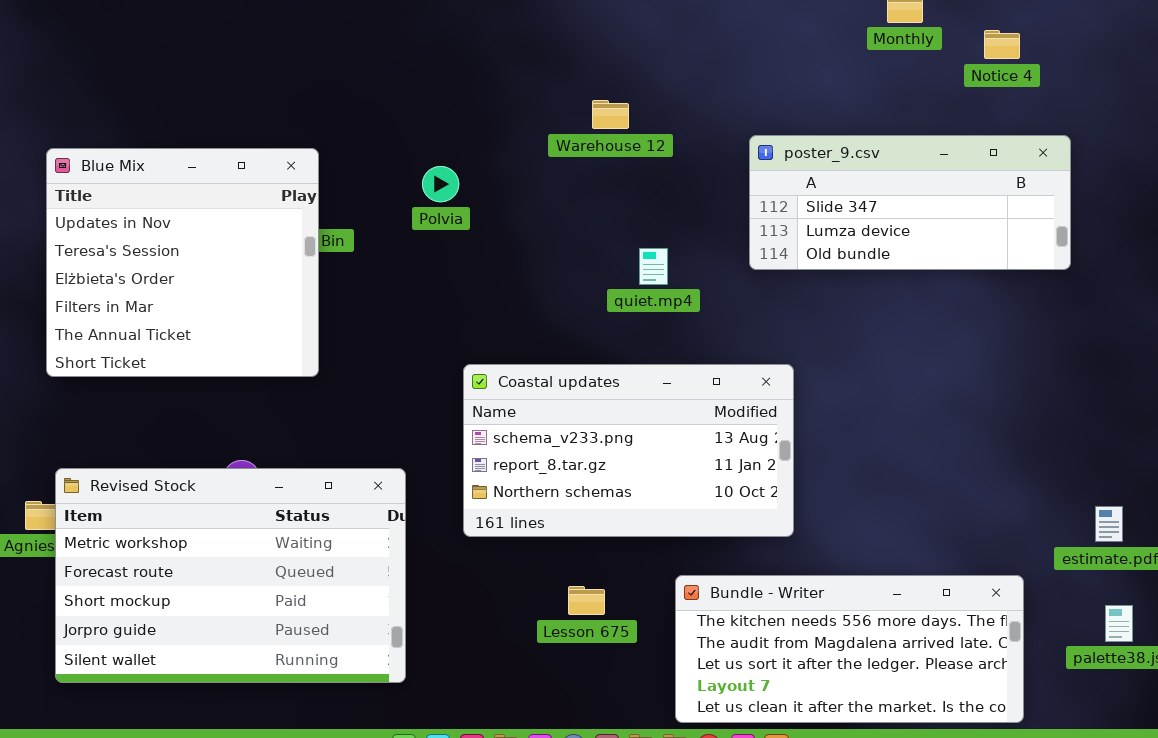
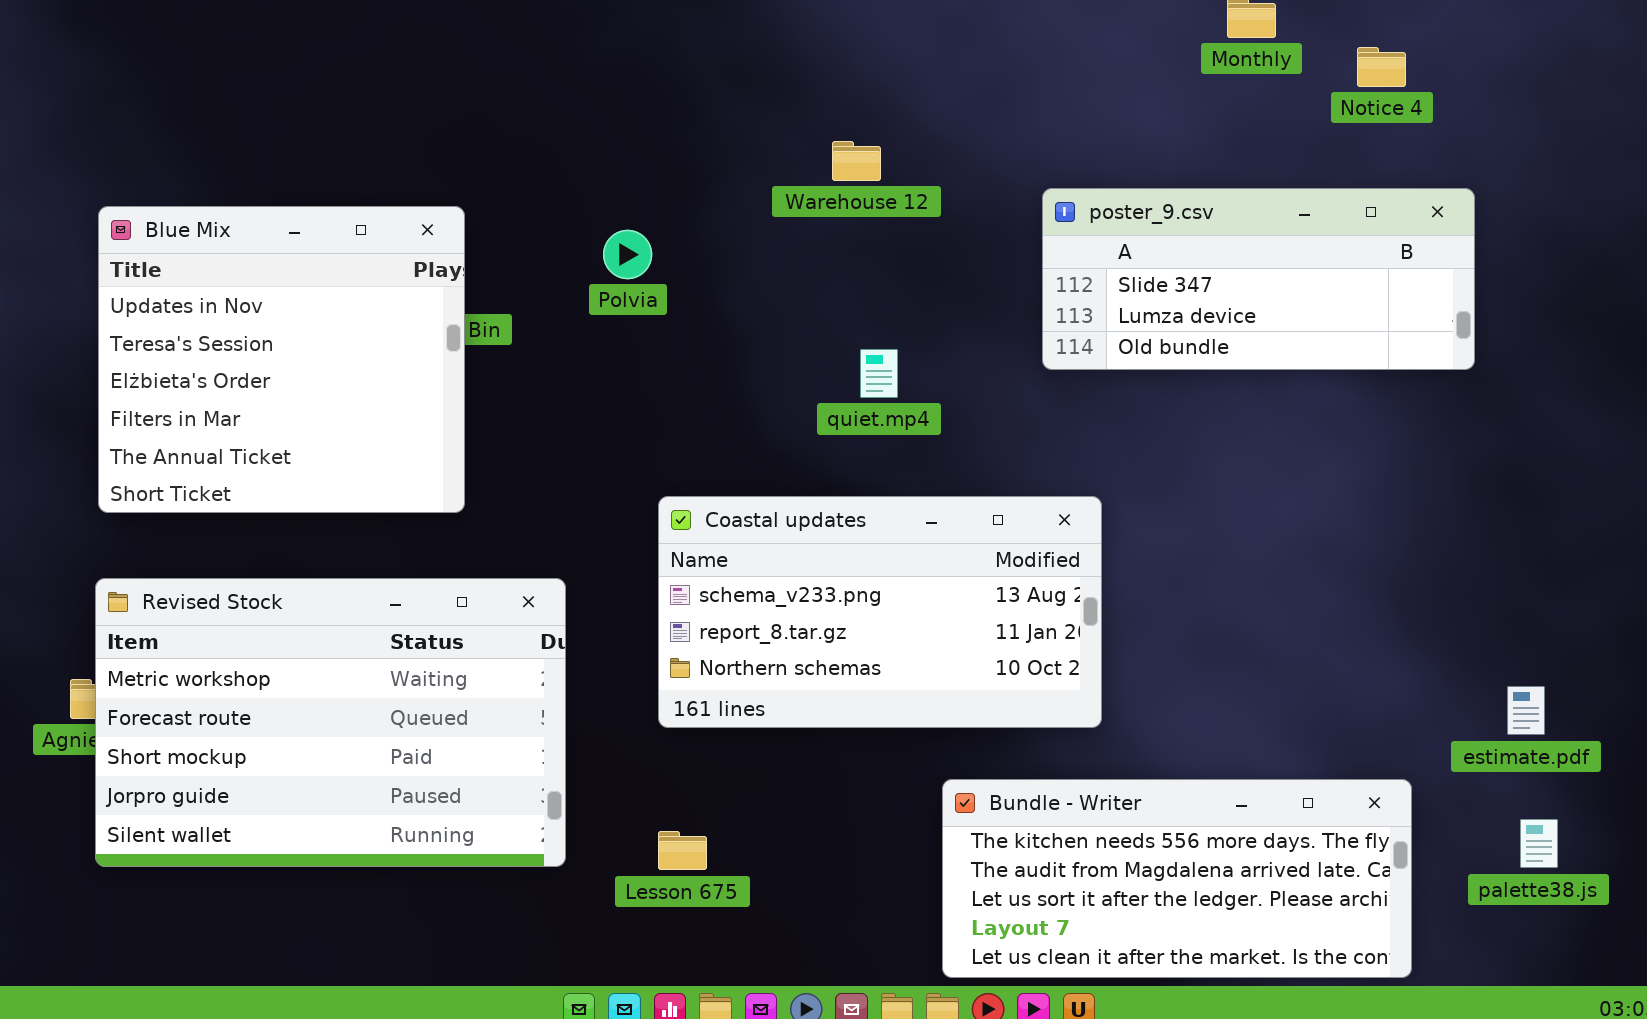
quiet.mp4: [639,248,668,285] -> [860,349,898,398], moved
Revised Stock: [55,468,406,683] -> [95,578,566,867], moved
Lesson 675: [568,586,605,615] -> [658,831,707,870], moved

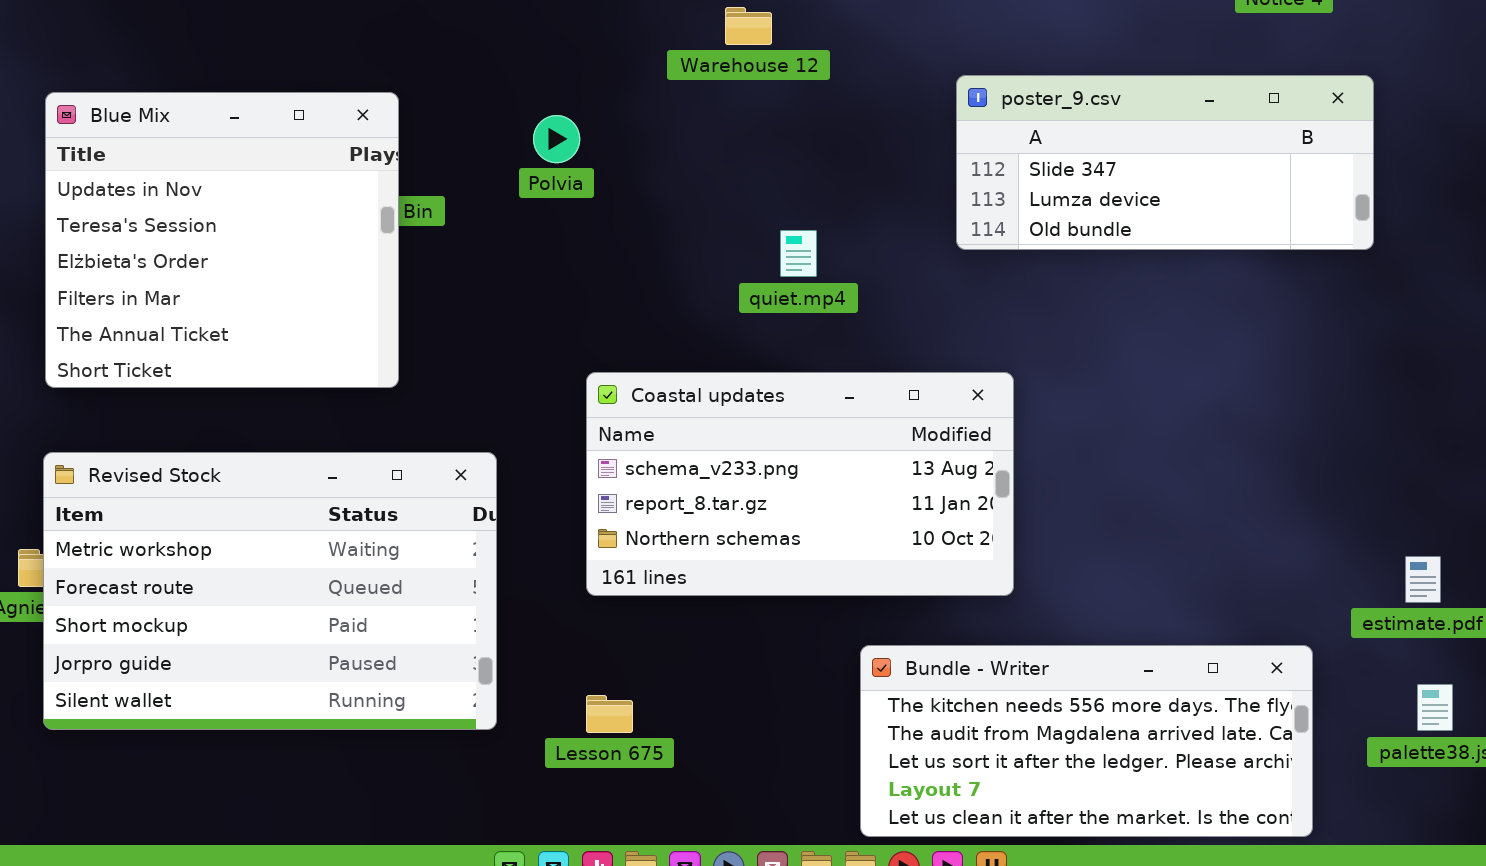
Warehouse 12: [832,141,881,181] -> [725,7,772,45], moved

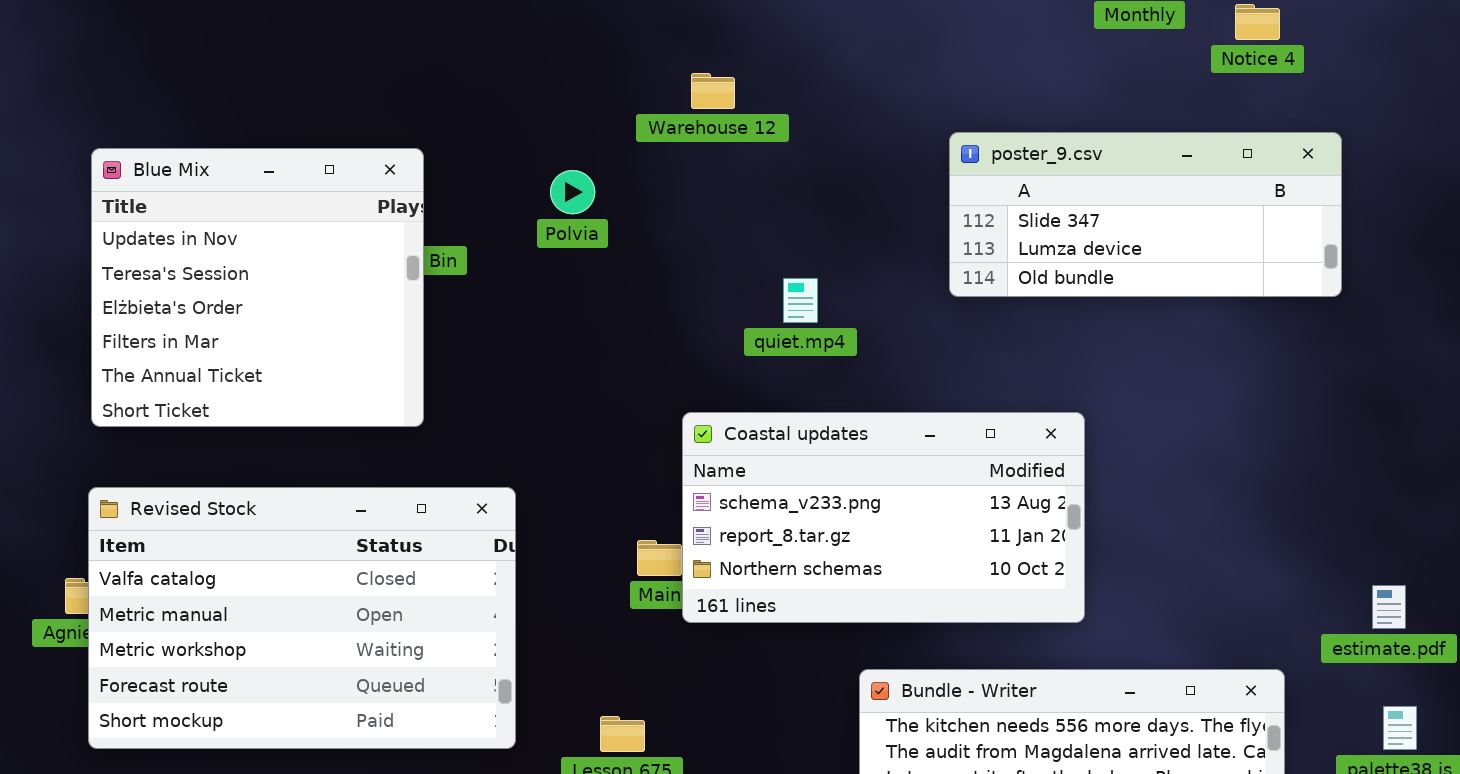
Warehouse 12: [725,7,772,45] -> [691,73,735,109], moved
Coastal updates: [586,372,1014,596] -> [682,412,1085,623], moved
Revised Stock: [43,452,497,730] -> [88,487,516,749], scrolled up 2 rows

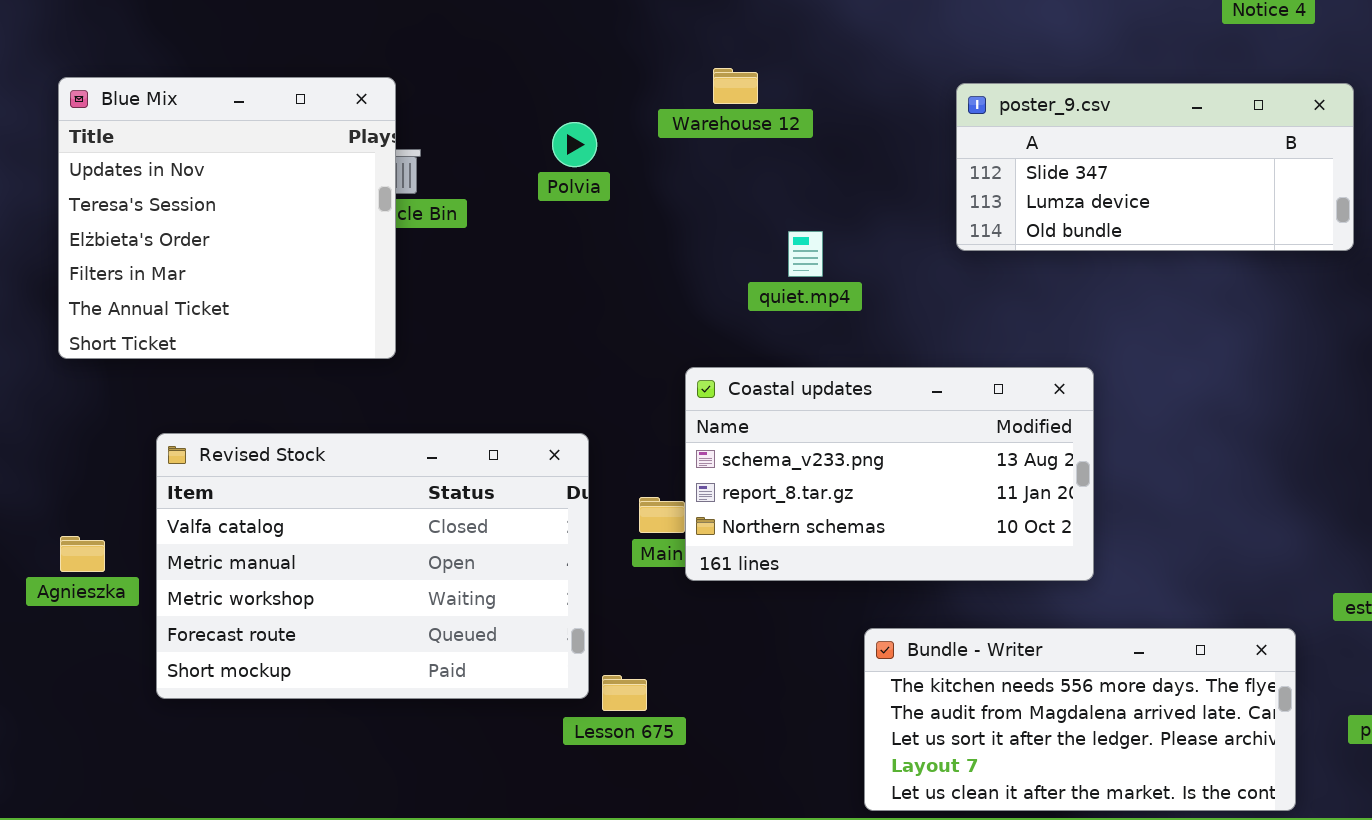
Warehouse 12: [691,73,735,109] -> [713,68,758,104], moved
Blue Mix: [91,148,424,427] -> [58,77,396,359], moved
Revised Stock: [88,487,516,749] -> [156,433,589,699], moved

